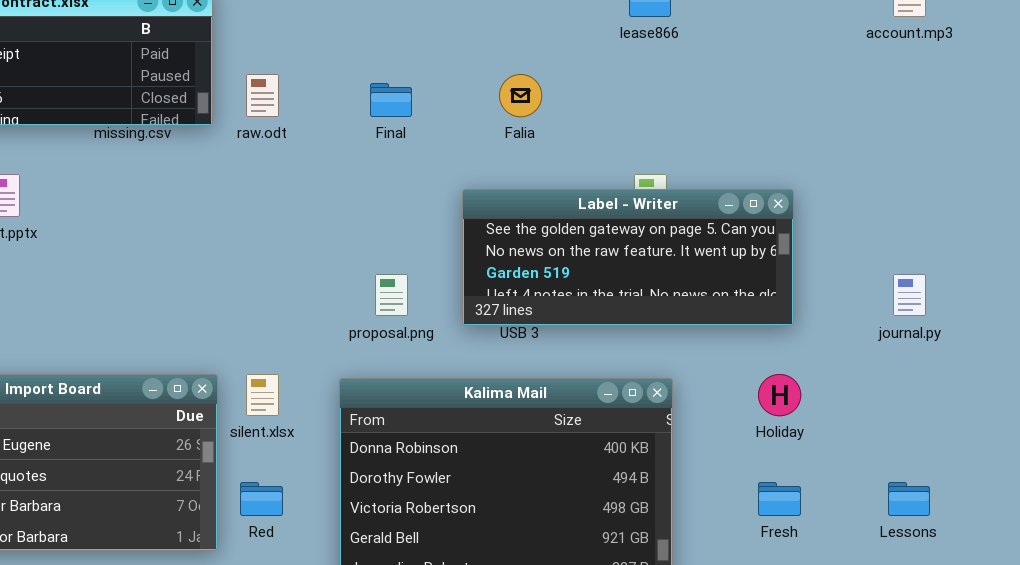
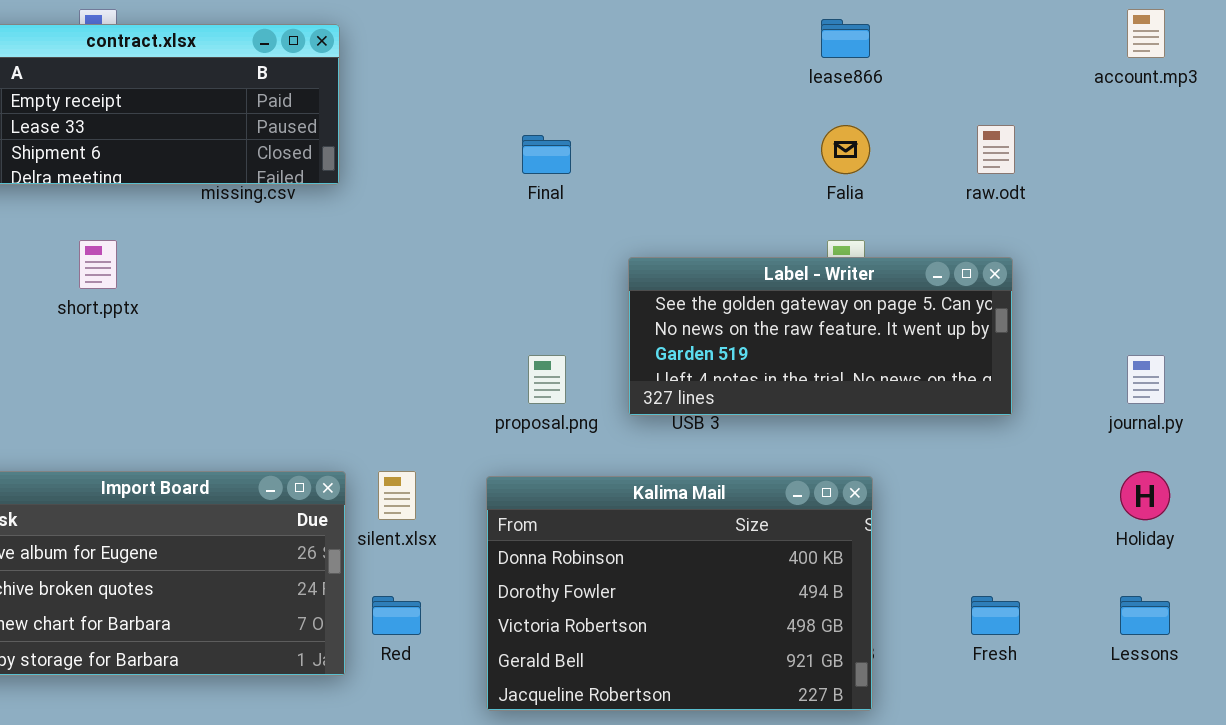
raw.odt: [246,74,279,117] -> [977,125,1015,174], moved
Falia: [499,74,542,117] -> [821,125,870,174], moved
Holiday: [758,374,801,416] -> [1120,471,1170,520], moved

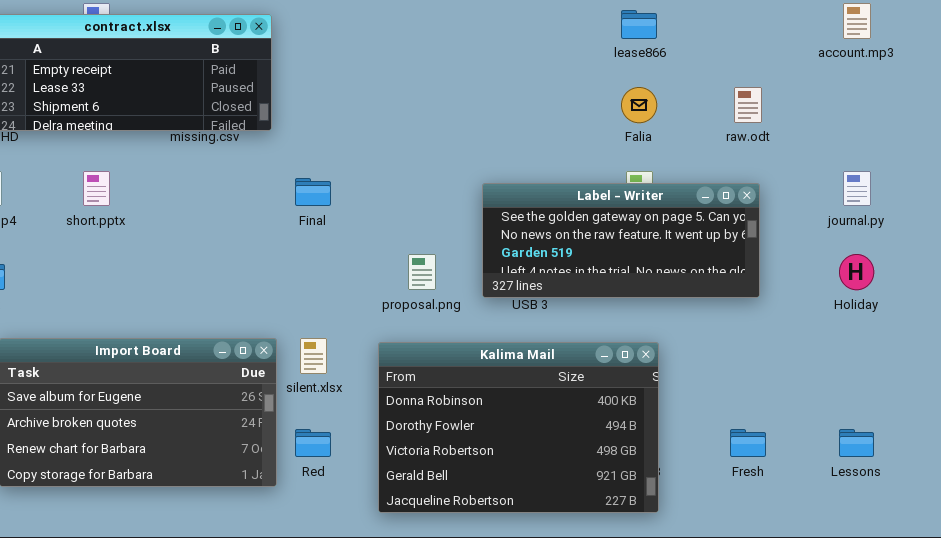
Final: [522,135,571,174] -> [295,178,331,206], moved
journal.py: [1127,355,1165,404] -> [843,171,871,206], moved
Holiday: [1120,471,1170,520] -> [839,254,874,290], moved

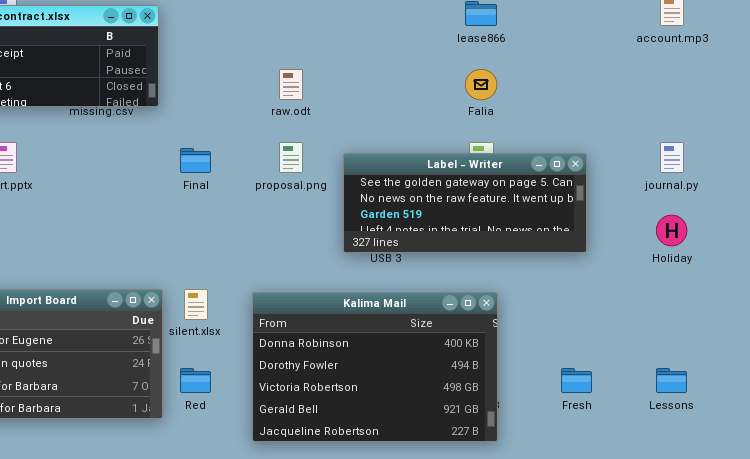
raw.odt: [734,87,762,123] -> [279,69,303,100], moved
proposal.png: [408,254,436,290] -> [279,142,303,173], moved

